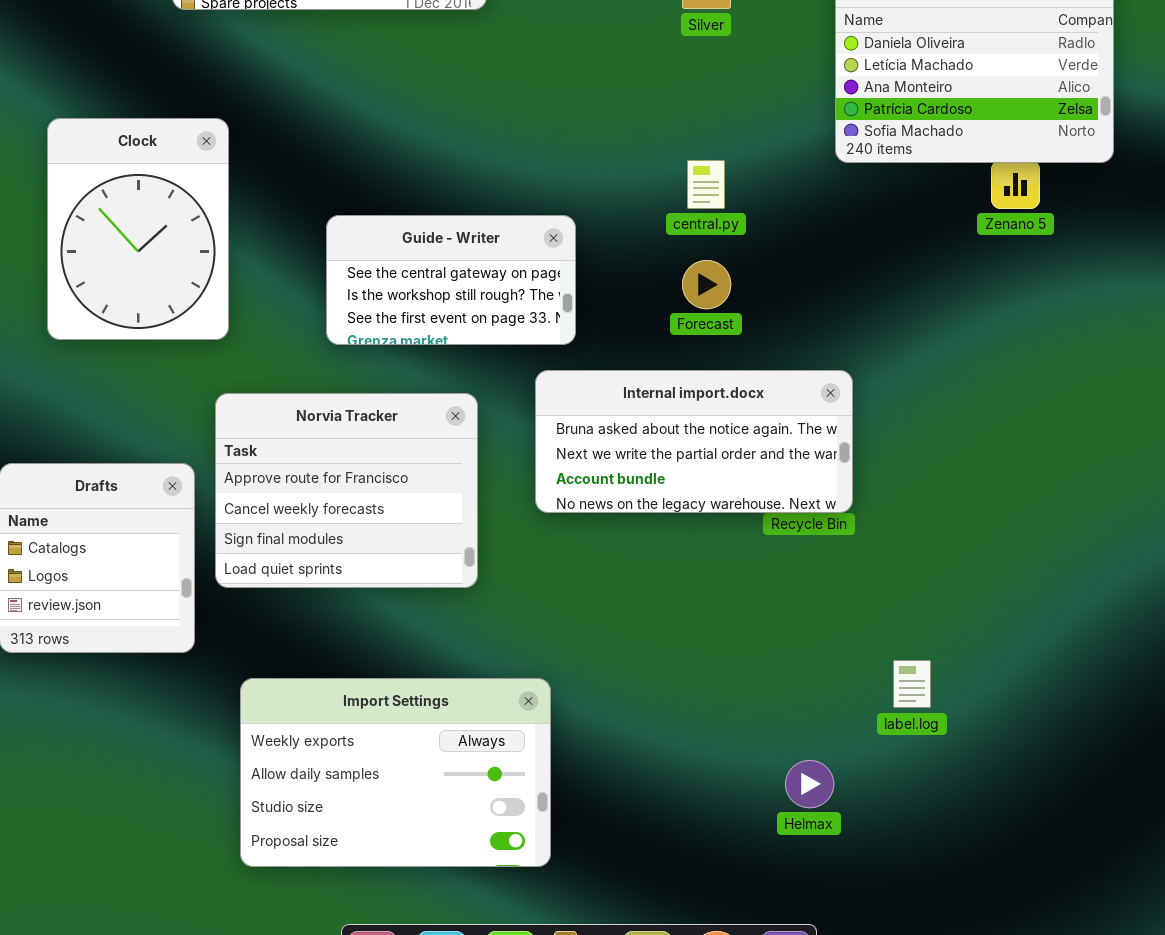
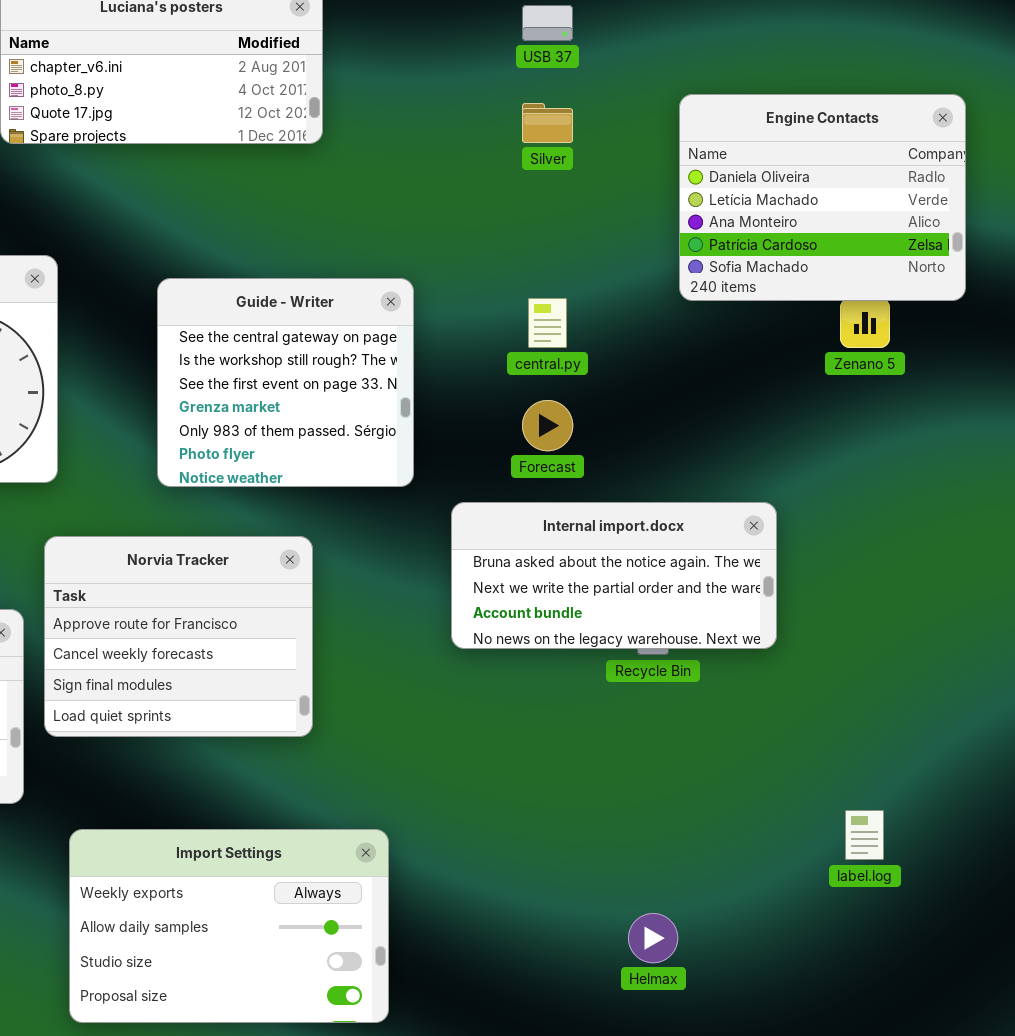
Guide - Writer: [326,215,576,345] -> [157,278,414,487], resized
Internal import.docx: [535,370,853,513] -> [451,502,777,649], moved
label.log: [893,660,931,708] -> [845,810,884,860], moved

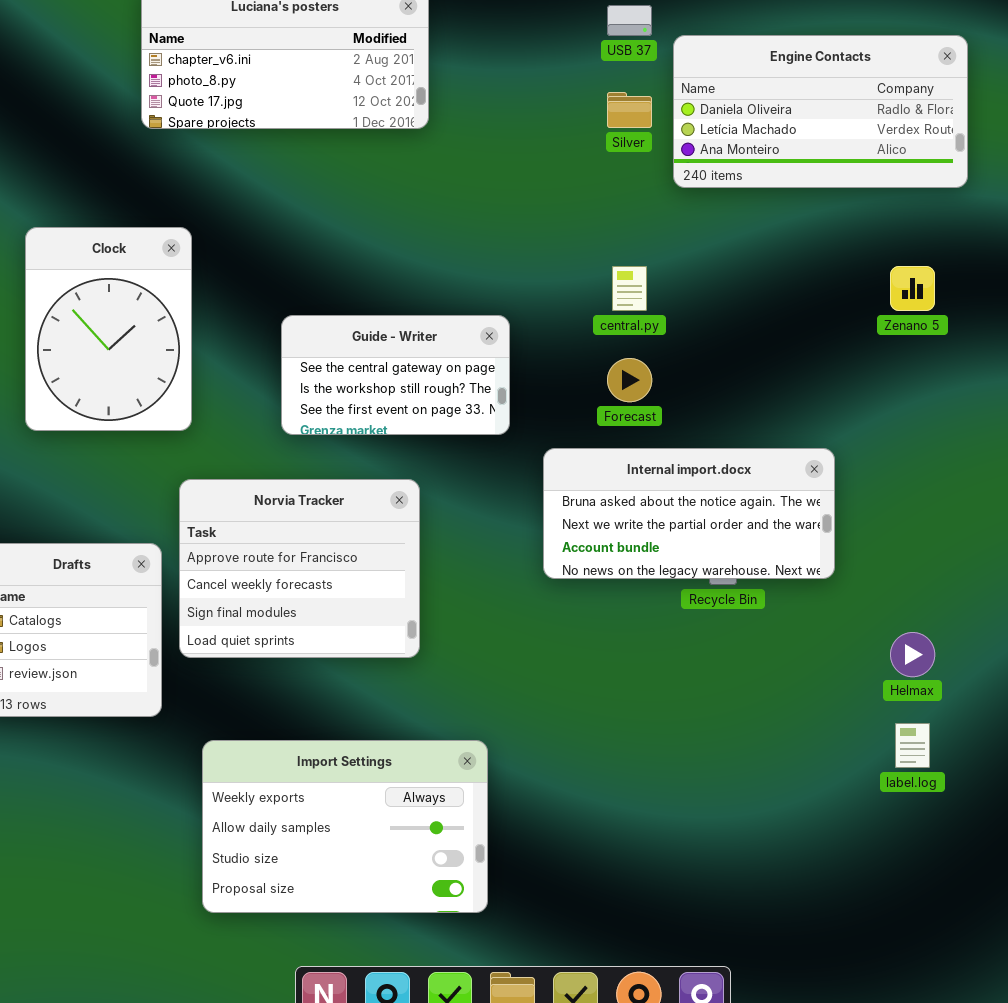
Engine Contacts: [679,94,966,301] -> [673,35,968,188], moved, resized
Guide - Writer: [157,278,414,487] -> [281,315,510,435], resized
Helmax: [628,913,678,963] -> [890,632,935,677], moved

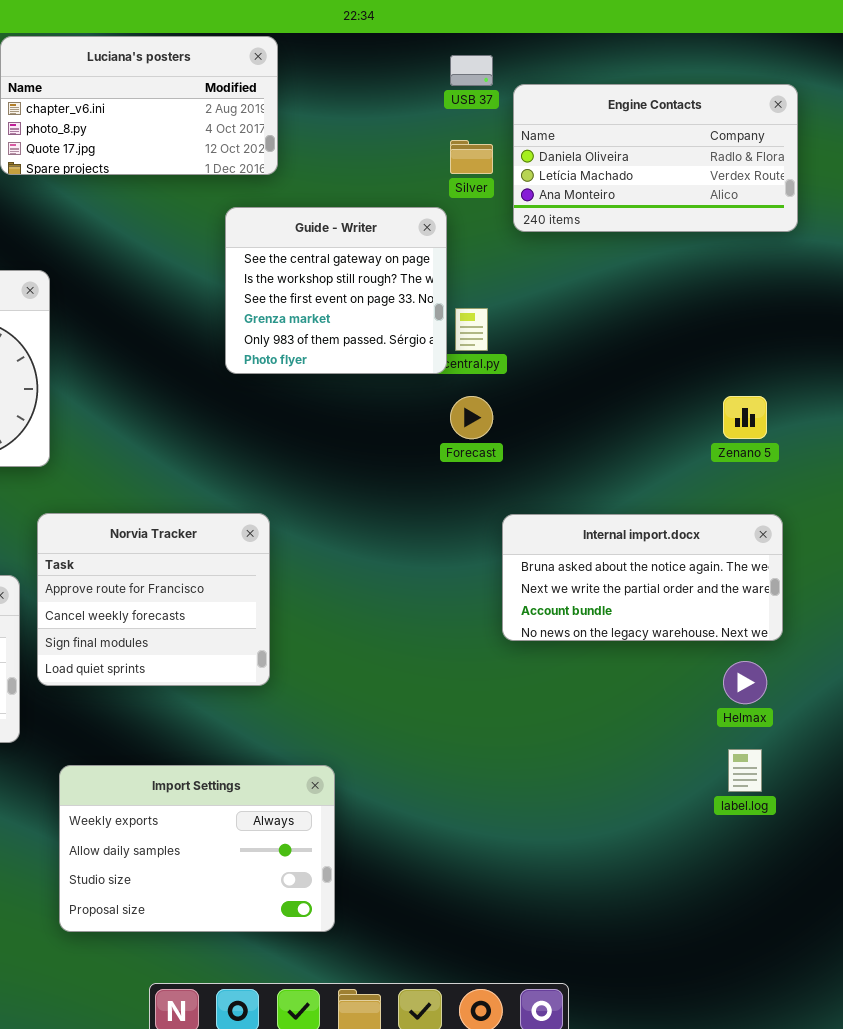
Zenano 5: [890,266,935,311] -> [723,396,767,439], moved
Guide - Writer: [281,315,510,435] -> [225,207,447,374], moved, resized
Internal import.docx: [543,448,835,579] -> [502,514,783,641], moved

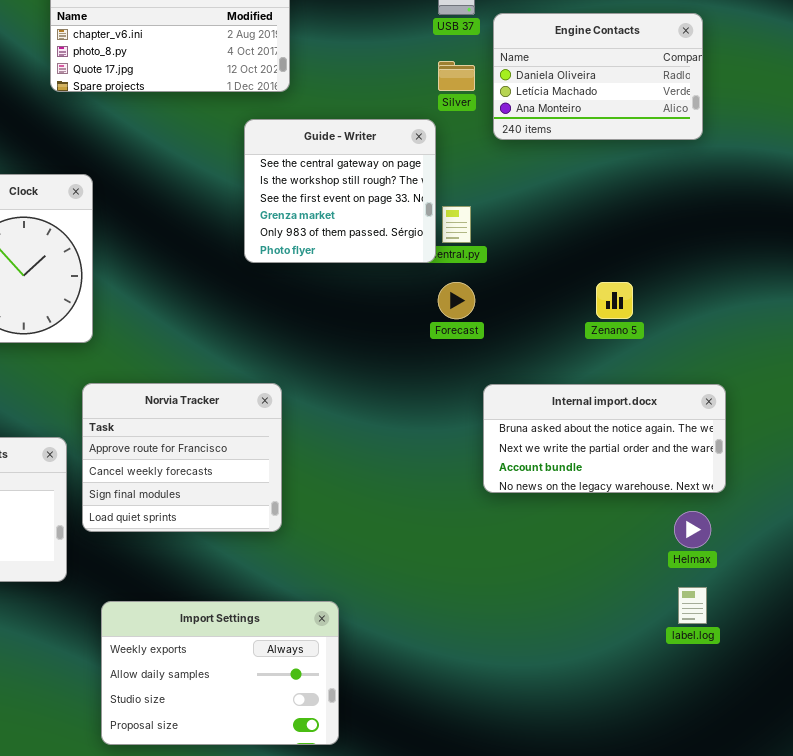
Engine Contacts: [513,84,798,232] -> [493,13,703,140], resized
Zenano 5: [723,396,767,439] -> [596,282,633,319], moved

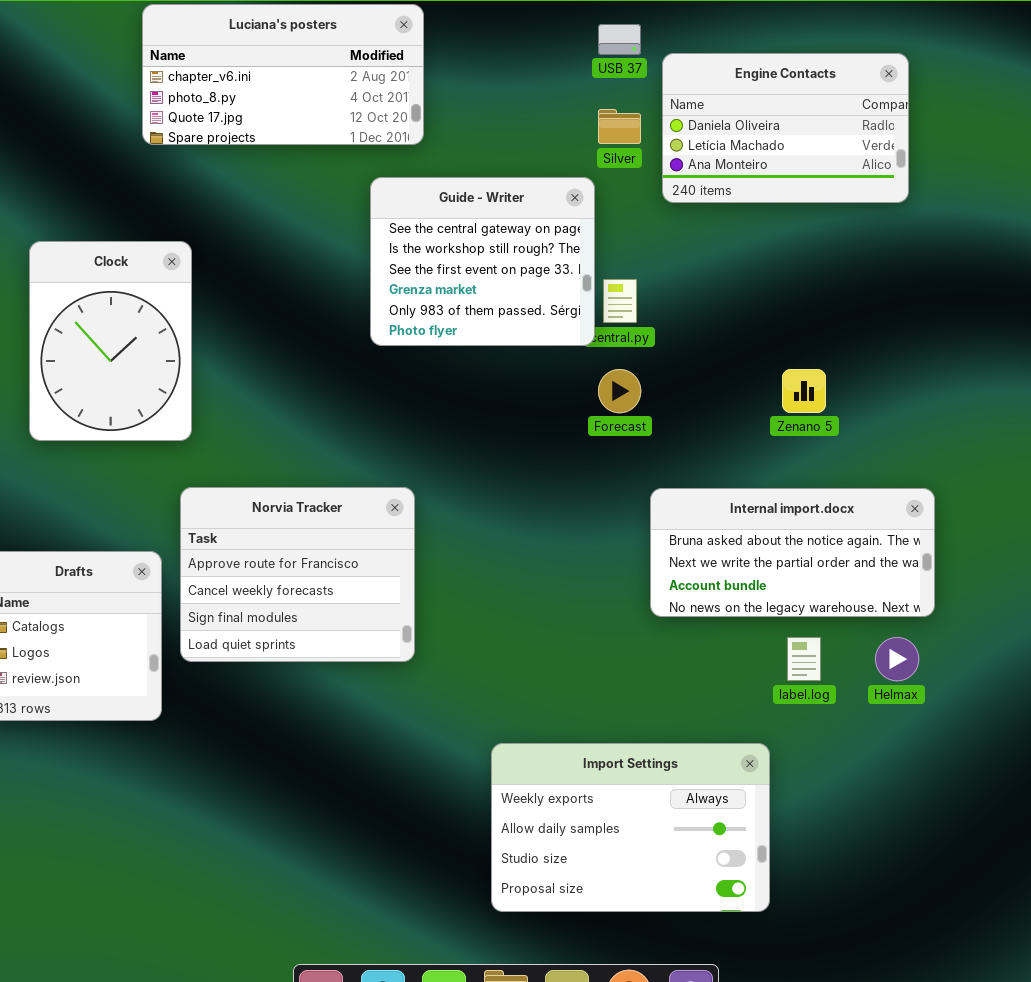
label.log: [678,587,707,624] -> [787,637,821,681], moved
Import Settings: [101,601,339,745] -> [491,743,770,912], moved

